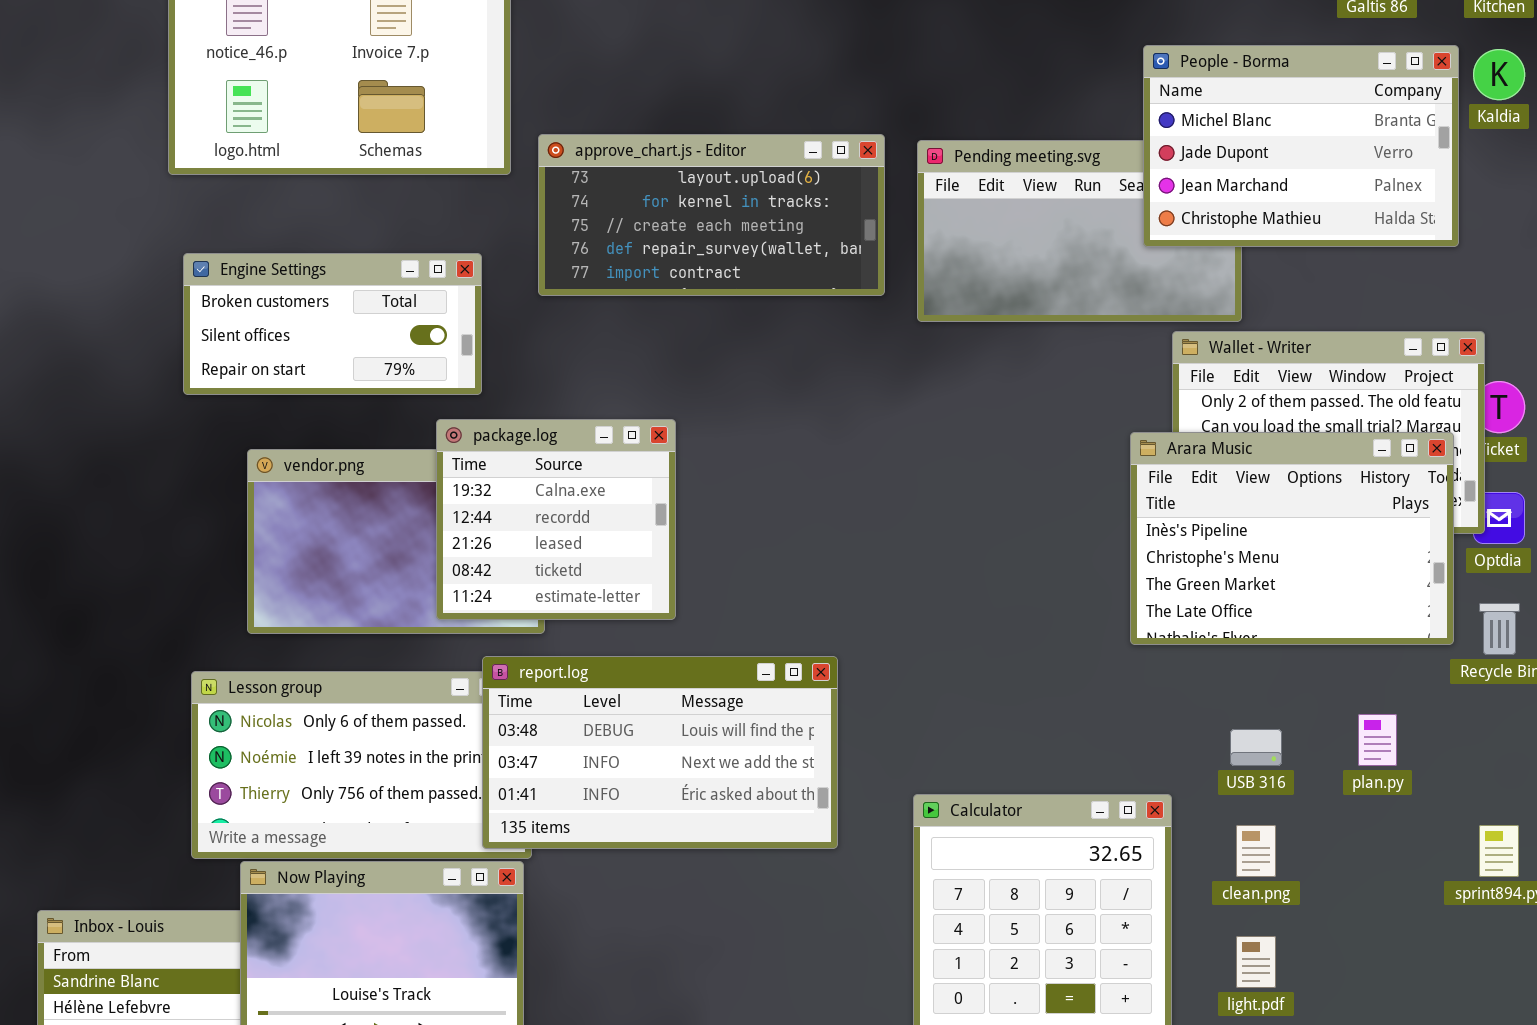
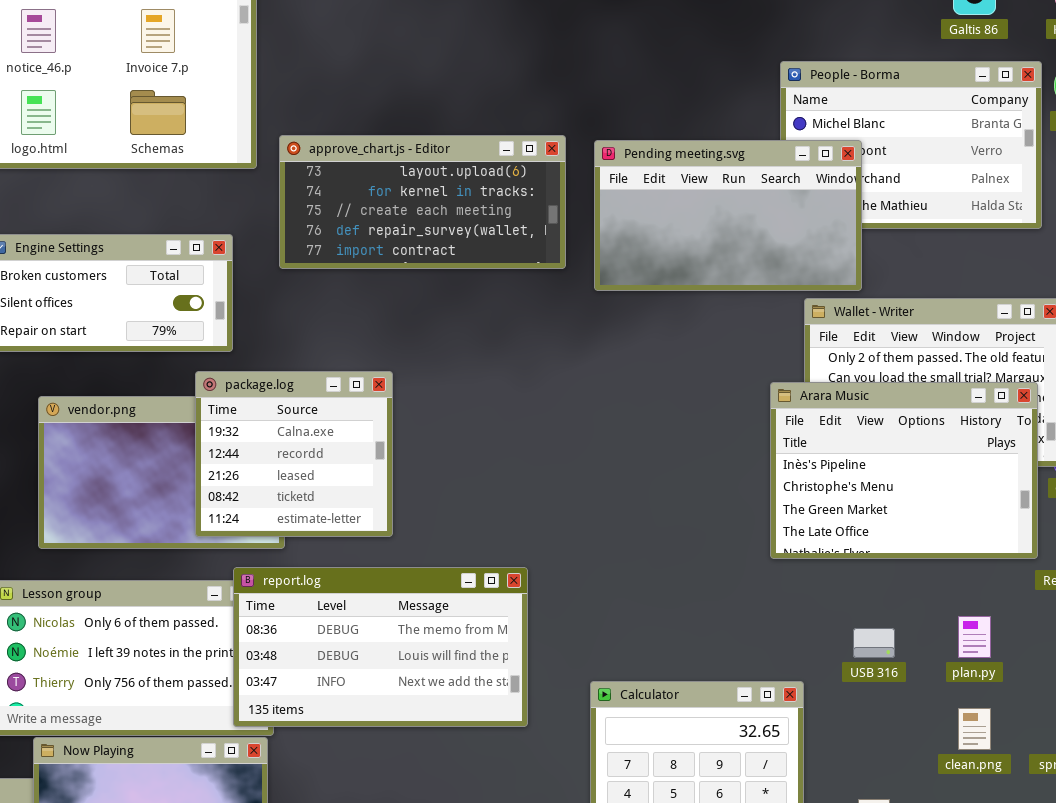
Pending meeting.svg: [917,140,1242,322] -> [594,140,862,291], raised
report.log: [482,656,838,849] -> [233,567,528,727], scrolled up 1 row
clean.png: [1236,825,1276,877] -> [958,708,991,750], moved

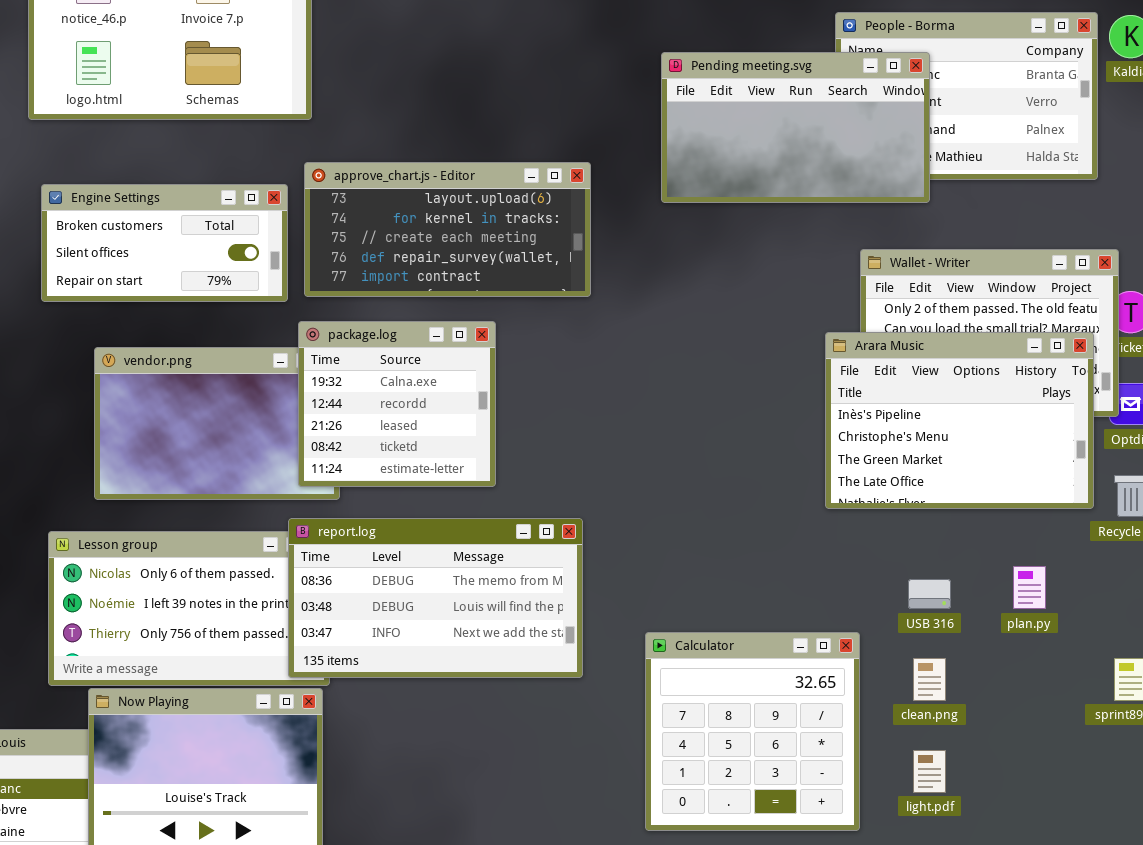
approve_chart.js - Editor: [279,135,566,269] -> [304,162,591,297], moved
Pending meeting.svg: [594,140,862,291] -> [661,52,930,203], moved
package.log: [195,371,393,537] -> [298,321,496,487], moved
clean.png: [958,708,991,750] -> [913,658,946,701], moved

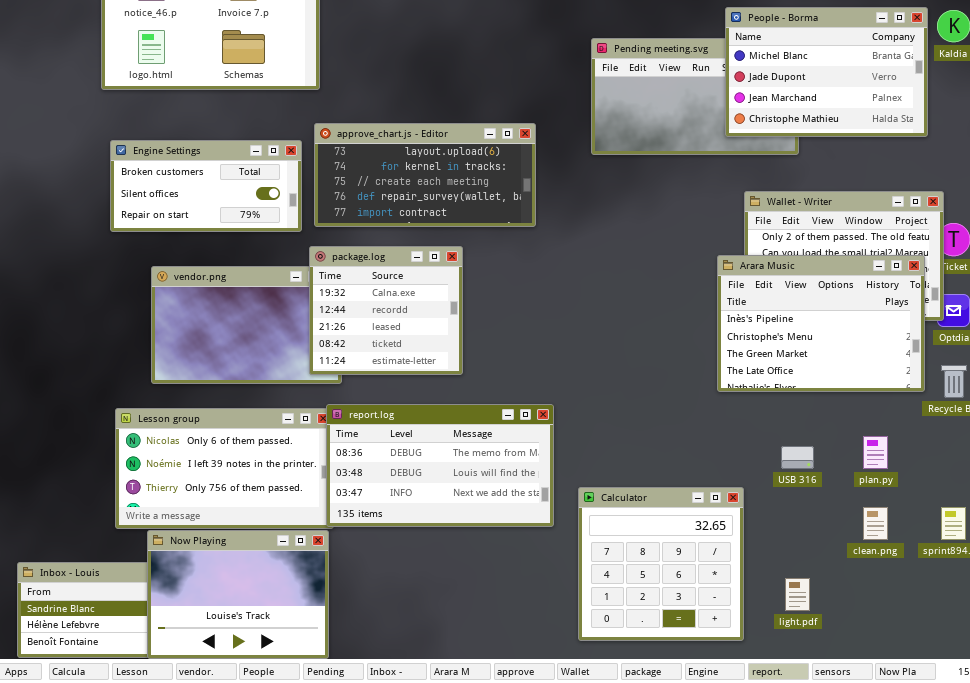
People - Borma: [835,12,1098,180] -> [725,7,928,137], raised
report.log: [288,518,583,678] -> [326,404,554,527], moved
clean.png: [913,658,946,701] -> [863,507,888,540], moved

